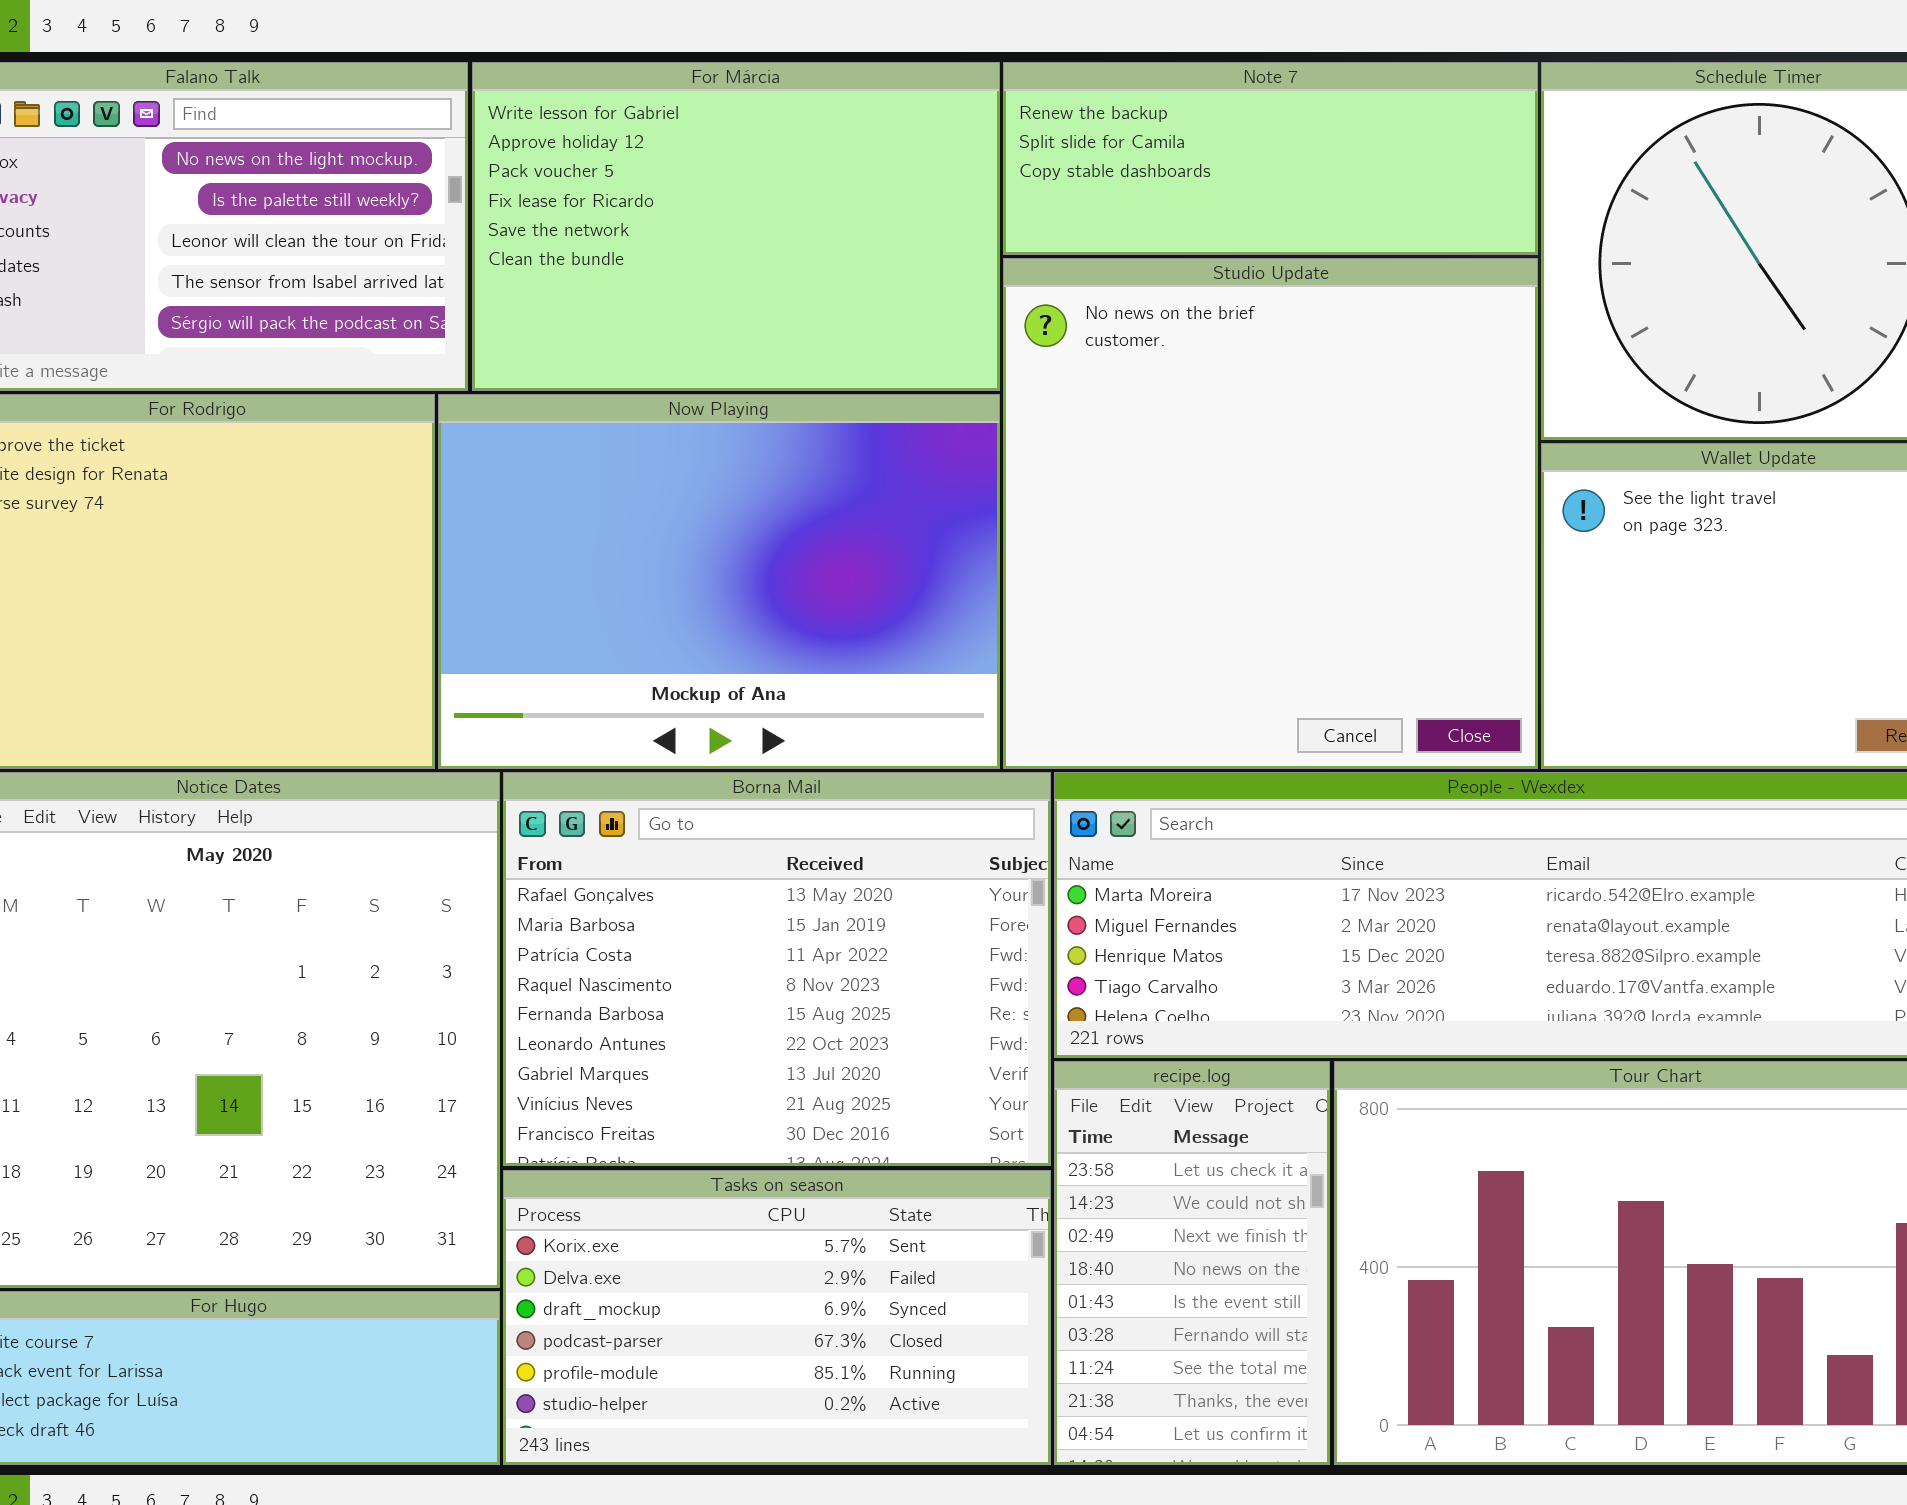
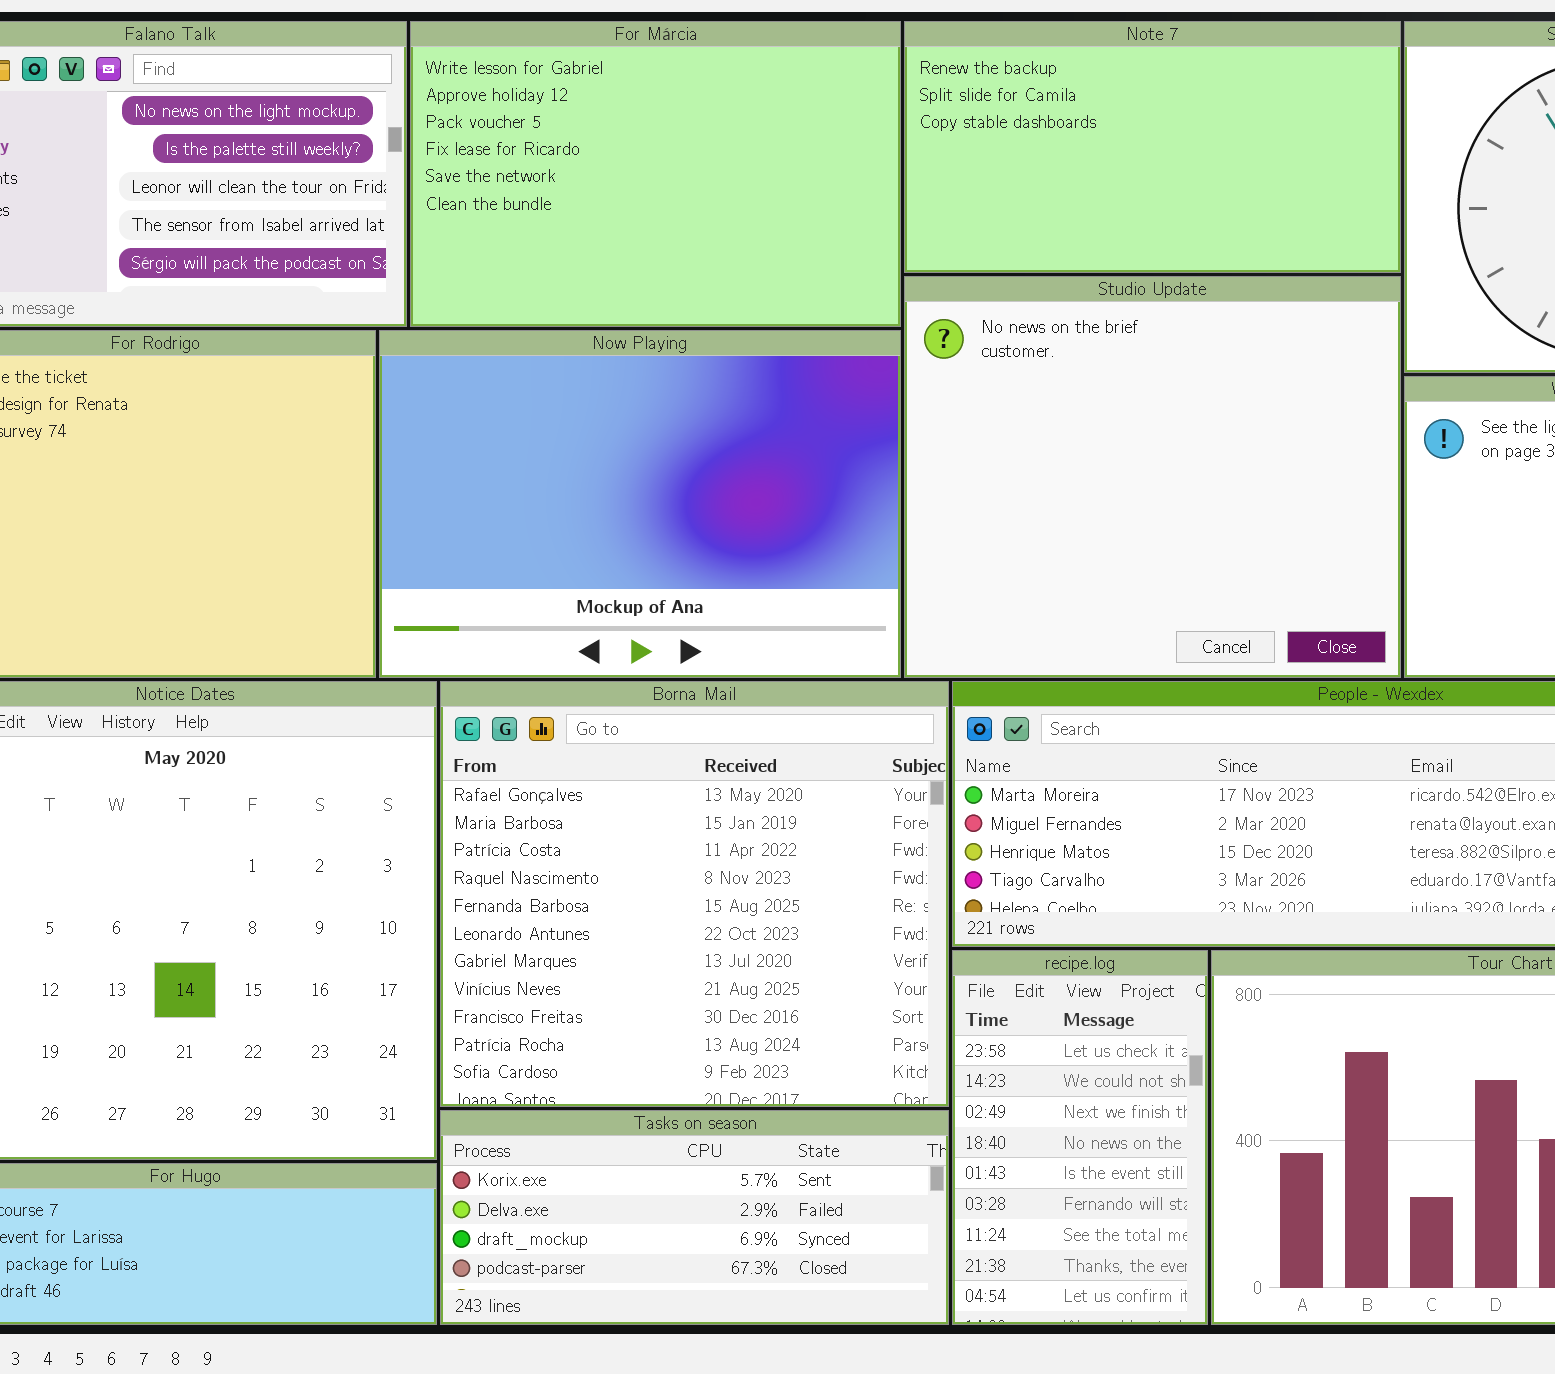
Note 7: [1003,62,1538,255] -> [904,21,1401,273], resized
Studio Update: [1003,258,1538,769] -> [904,276,1401,678], resized
Borna Mail: [503,772,1051,1166] -> [440,681,949,1107], resized
Tasks on season: [503,1170,1051,1465] -> [440,1110,949,1325], resized

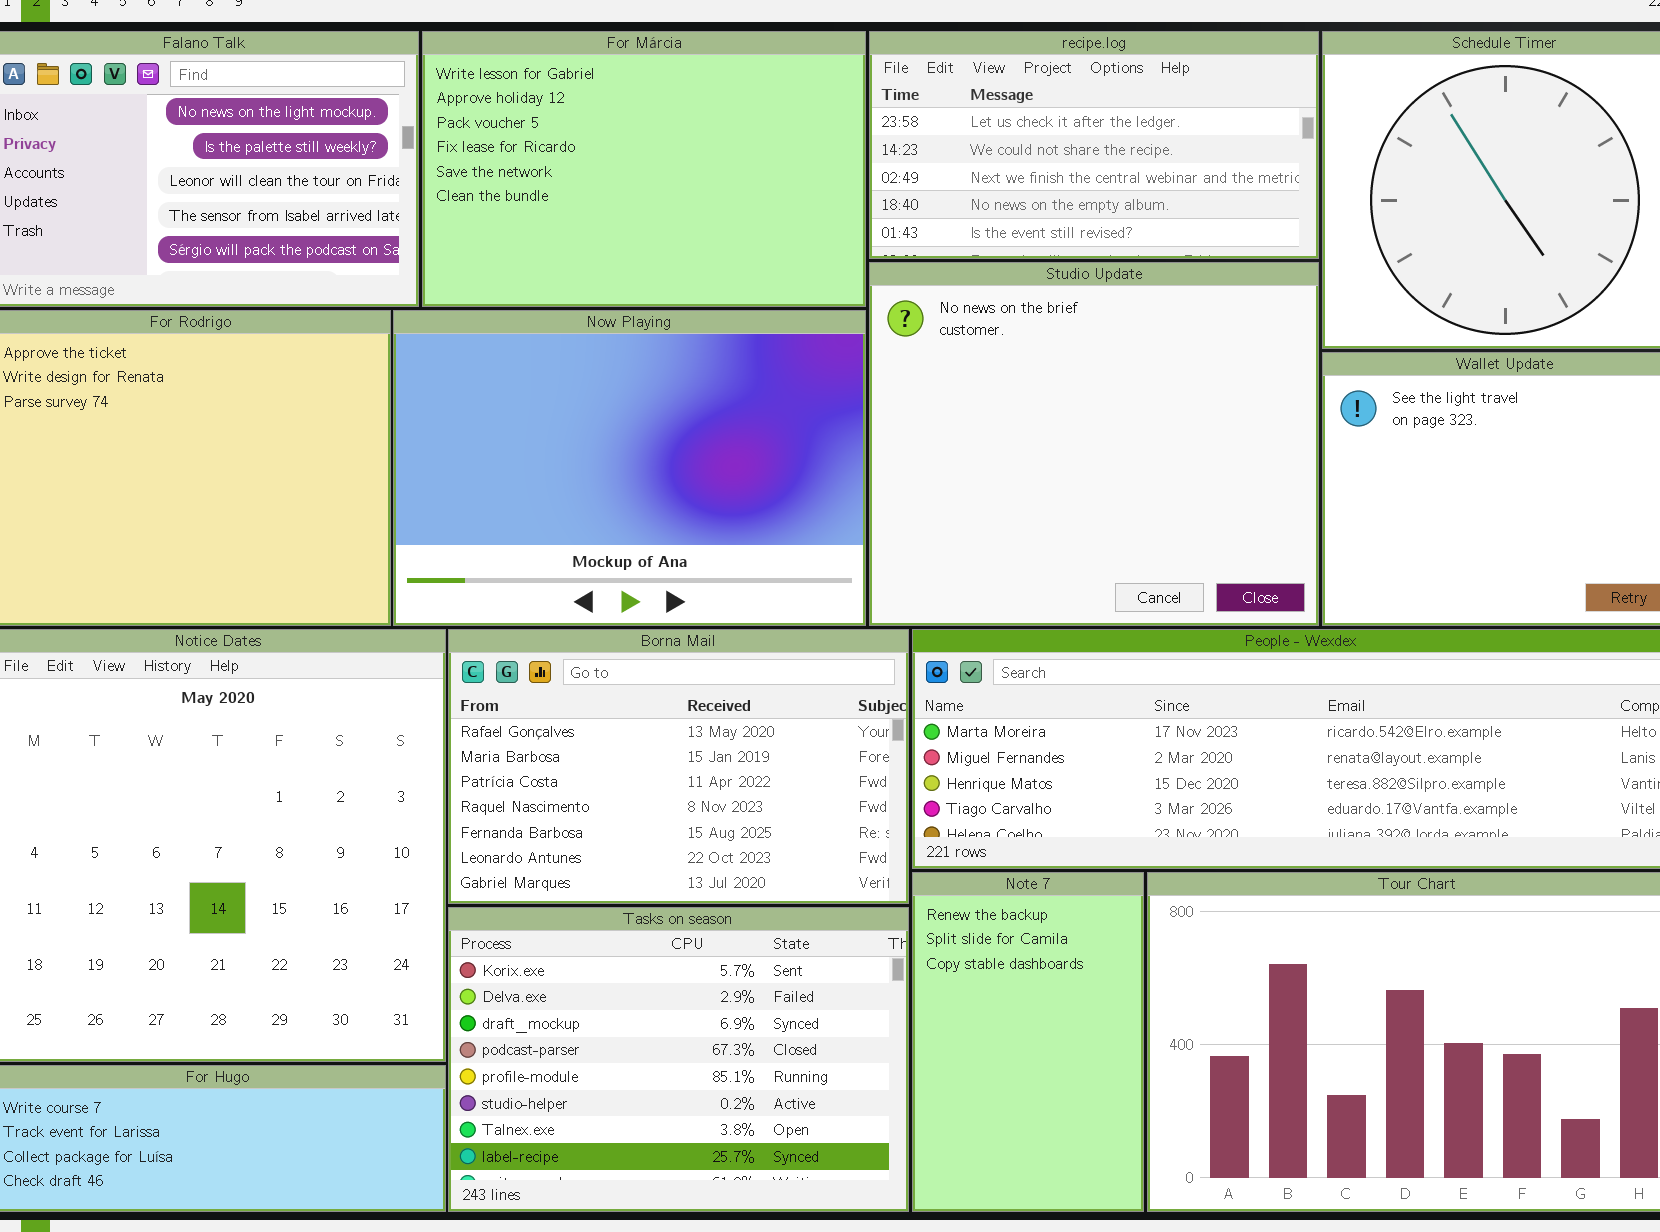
Note 7: [904,21,1401,273] -> [912,872,1144,1212], moved, resized
Borna Mail: [440,681,949,1107] -> [448,629,909,904], resized
recipe.log: [952,950,1208,1325] -> [869,31,1319,259], moved, resized
Tasks on season: [440,1110,949,1325] -> [448,907,909,1212], resized

